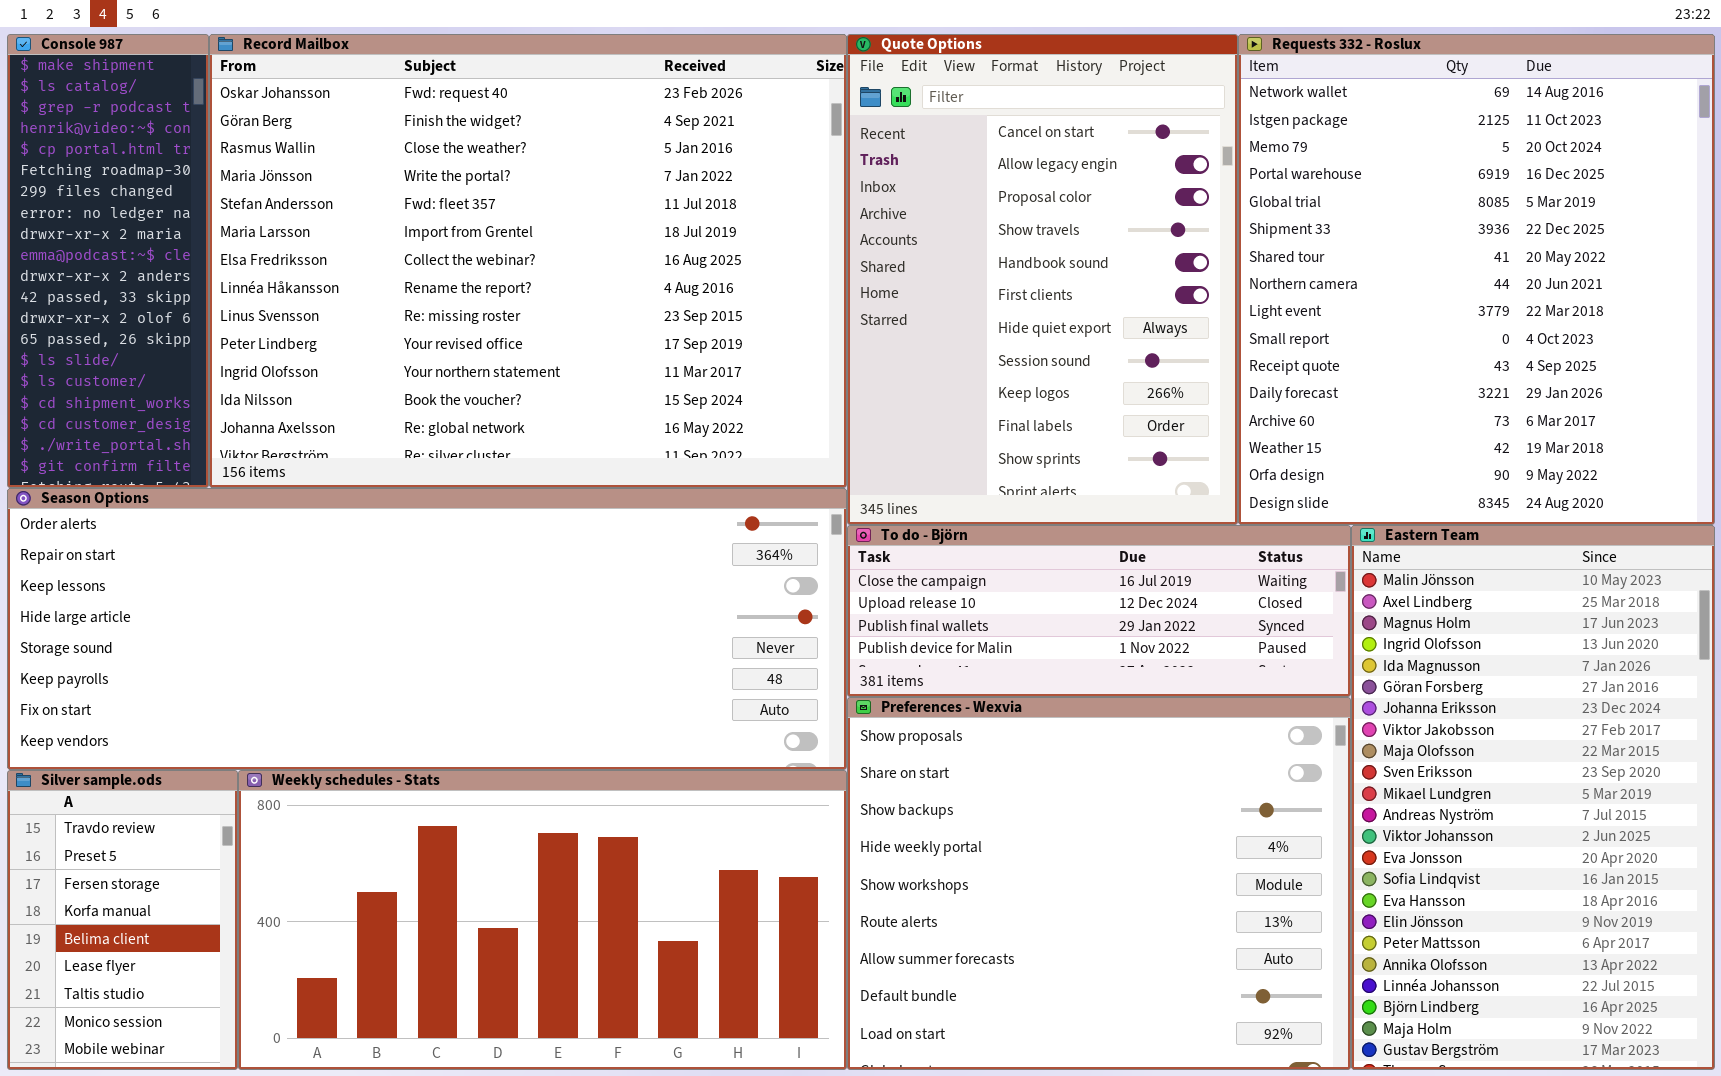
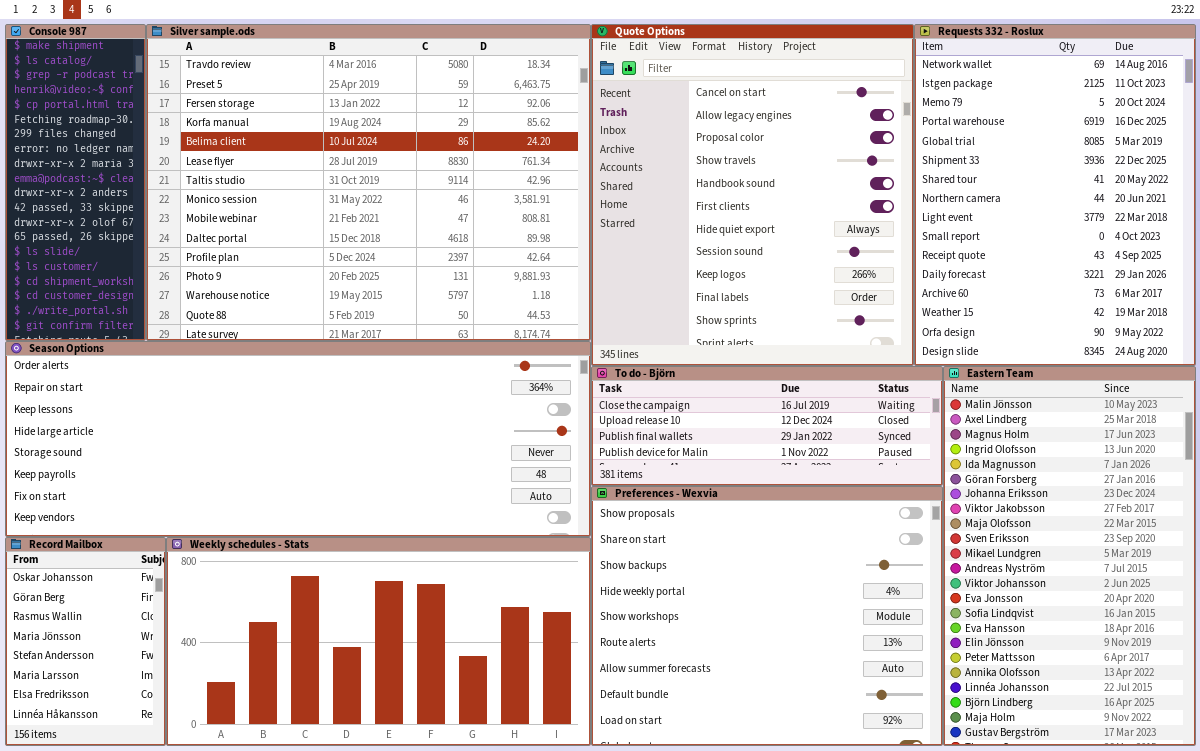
Record Mailbox: [209,34,847,488] -> [5,537,166,746], moved, resized
Quote Options: [847,34,1238,525] -> [591,24,914,366], resized
Requests 332 - Roslux: [1238,34,1715,525] -> [914,24,1196,366], resized
Silver sample.ods: [7,770,238,1070] -> [146,24,591,341], moved, resized

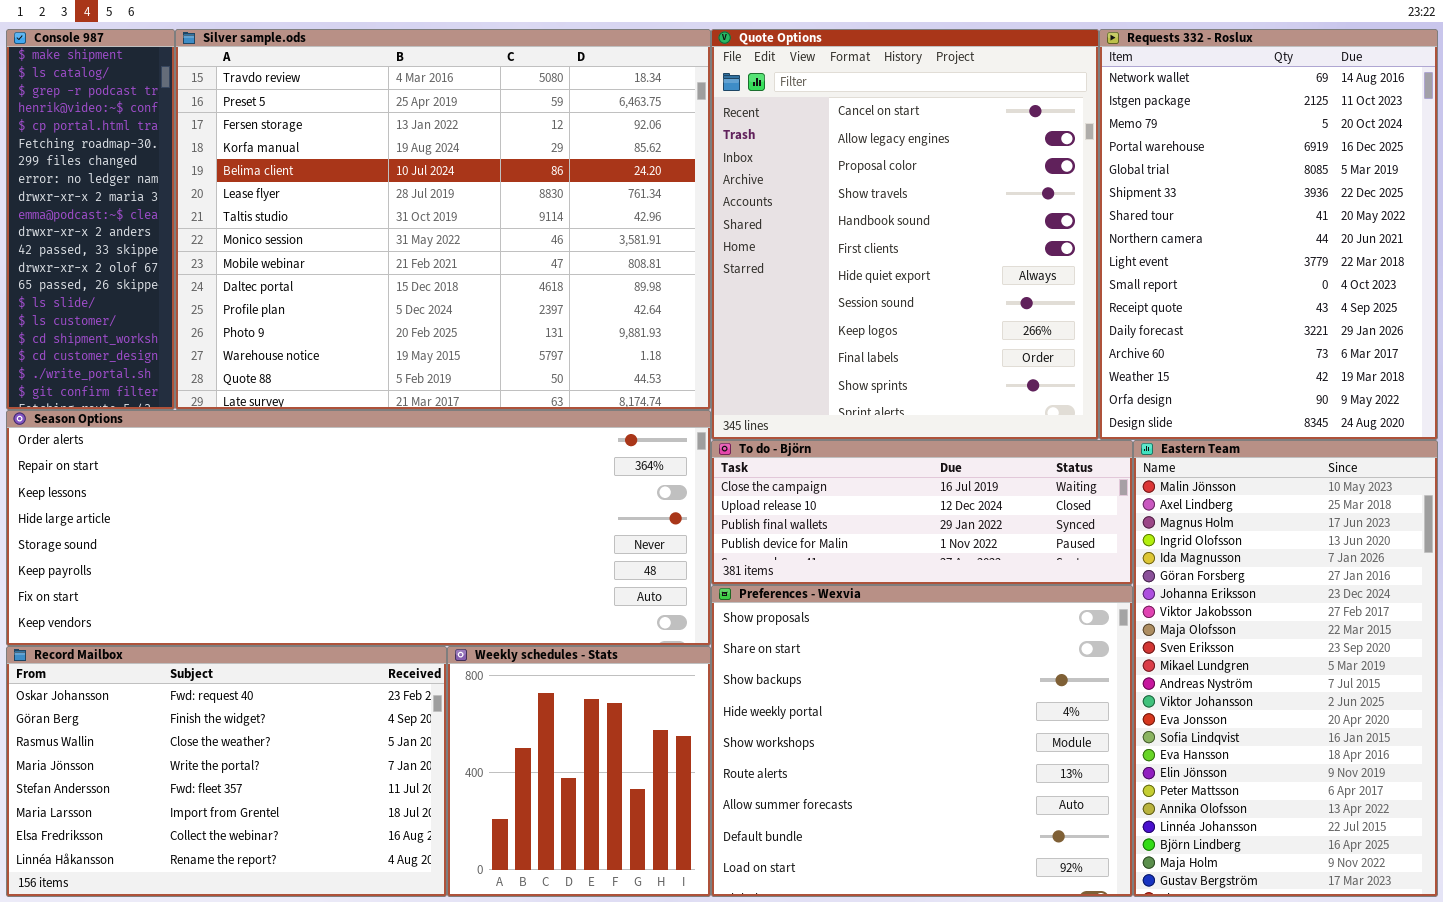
Record Mailbox: [5,537,166,746] -> [6,646,447,897], resized
Weekly schedules - Stats: [166,537,591,746] -> [447,646,711,897], resized

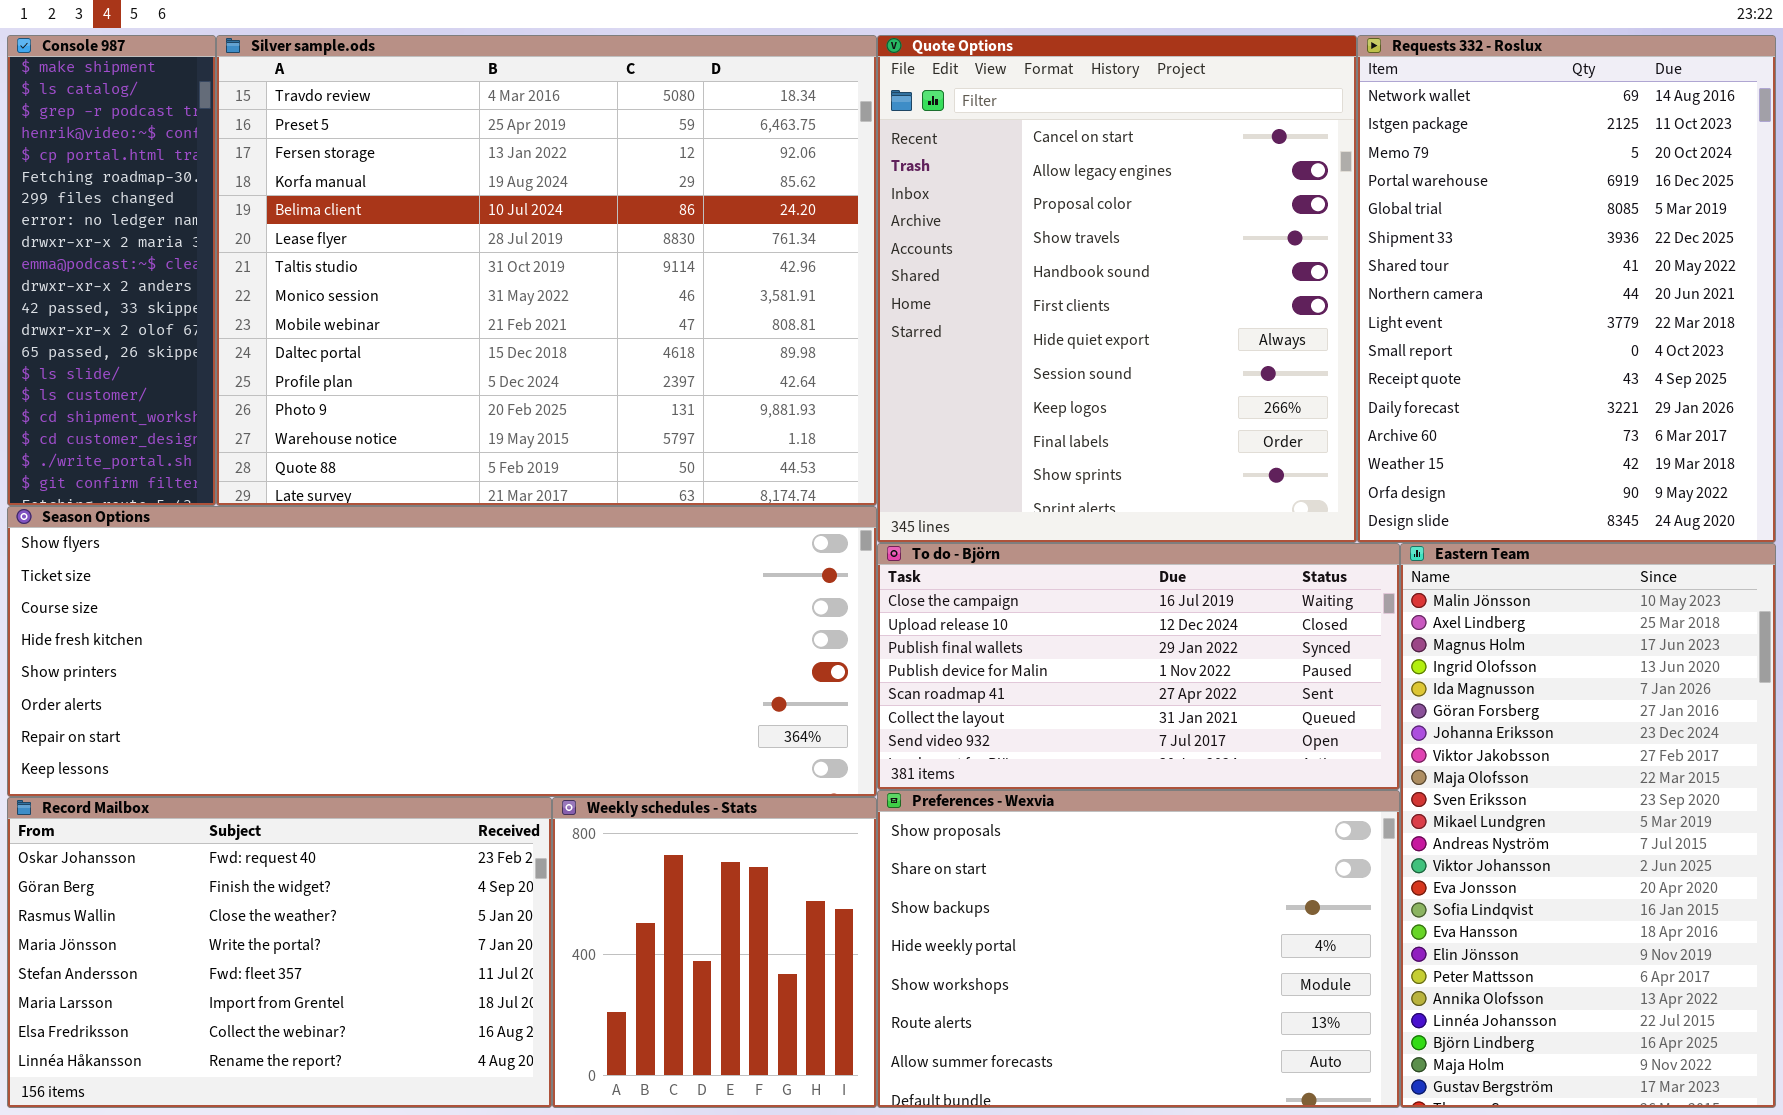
Season Options: [6,410,711,646] -> [7,506,877,797], scrolled up 5 rows
To do - Björn: [711,440,1133,585] -> [877,543,1400,790], resized
Preferences - Wexvia: [711,585,1133,897] -> [877,790,1400,1108], resized

